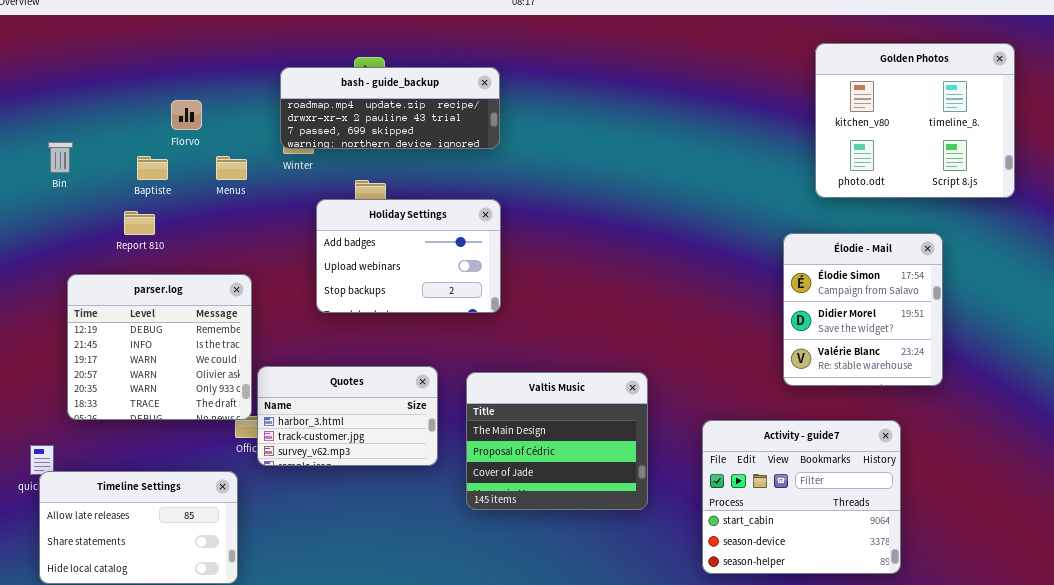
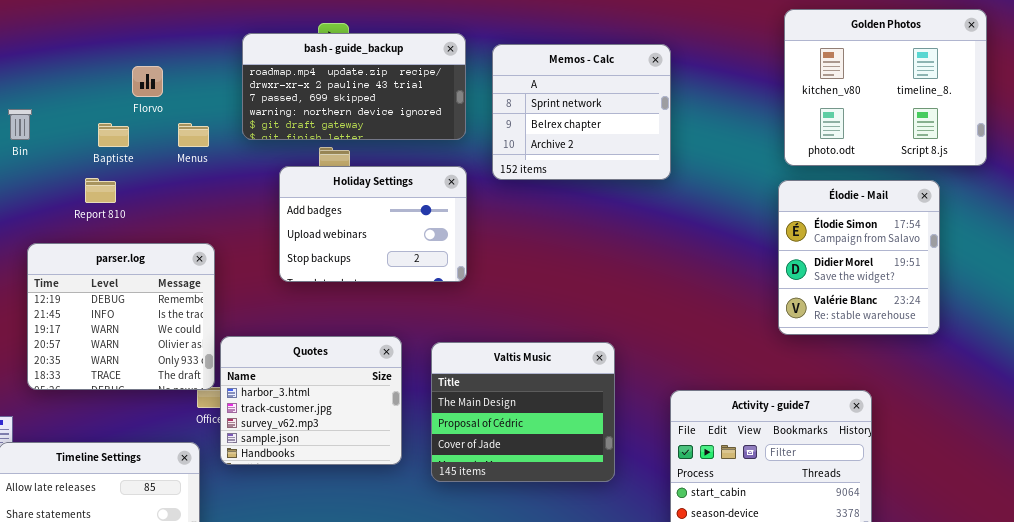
bash - guide_backup: [280,67,500,149] -> [242,33,466,140], resized
Memos - Calc: none -> [492,44,671,180], opened
Élodie - Mail: [783,233,943,386] -> [778,180,940,335], moved
Quotes: [257,366,438,466] -> [220,336,402,465], resized

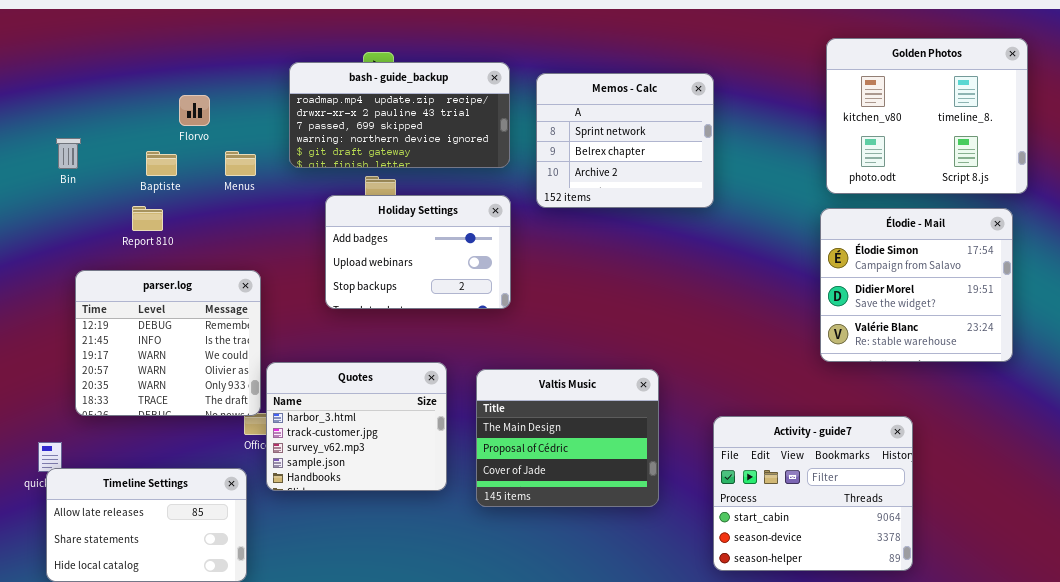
Élodie - Mail: [778,180,940,335] -> [820,208,1013,362], resized

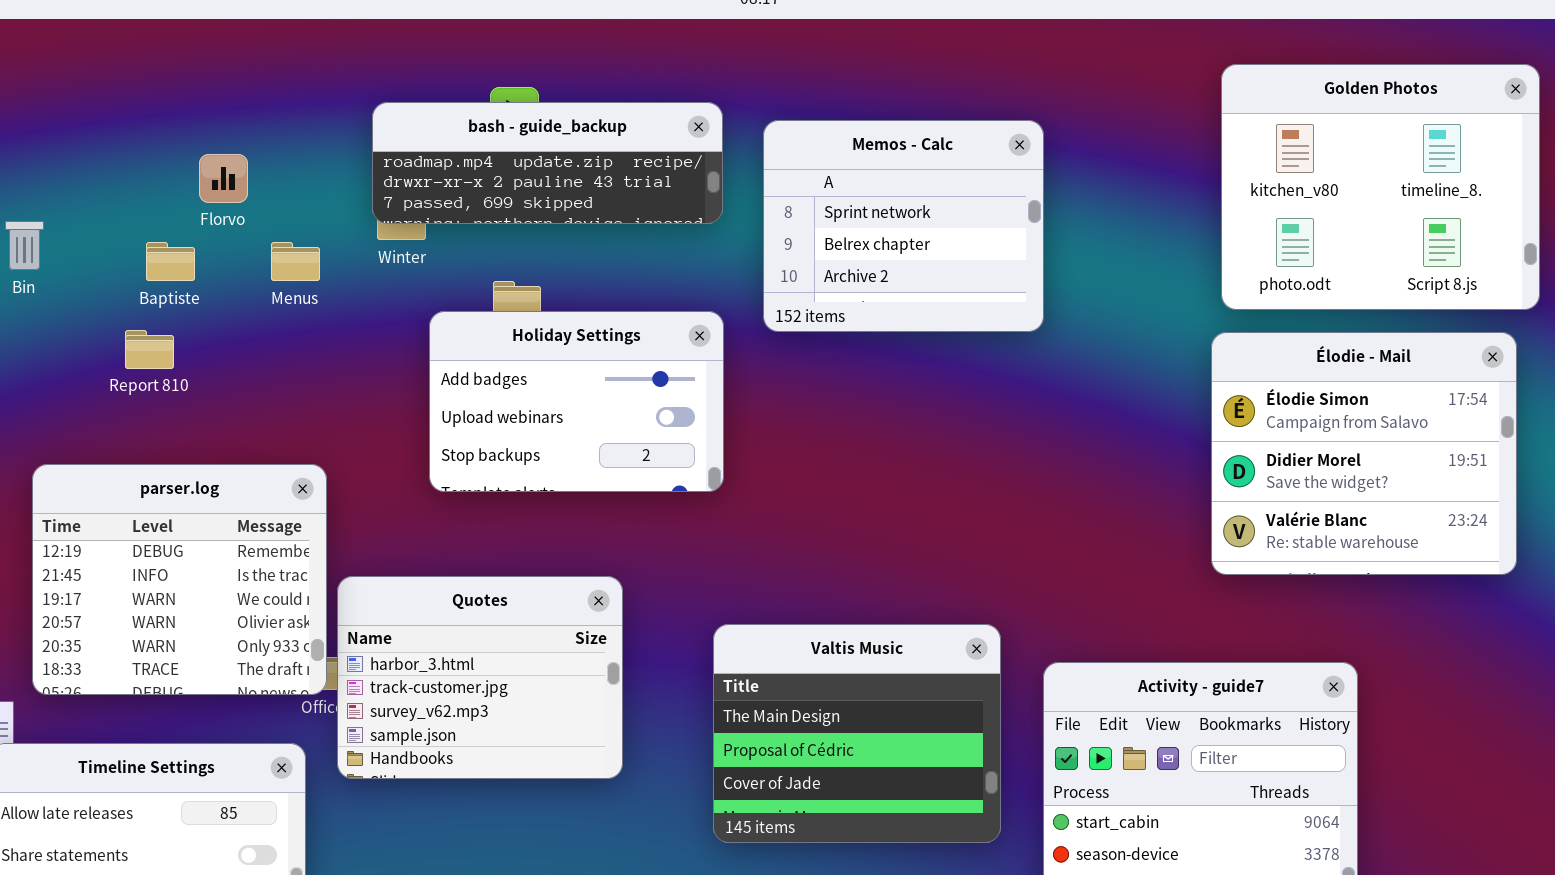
bash - guide_backup: [289,62,510,168] -> [372,102,723,224], resized
parser.log: [75,270,261,416] -> [32,464,327,695], moved
Valtis Music: [476,369,659,507] -> [713,624,1001,843], moved

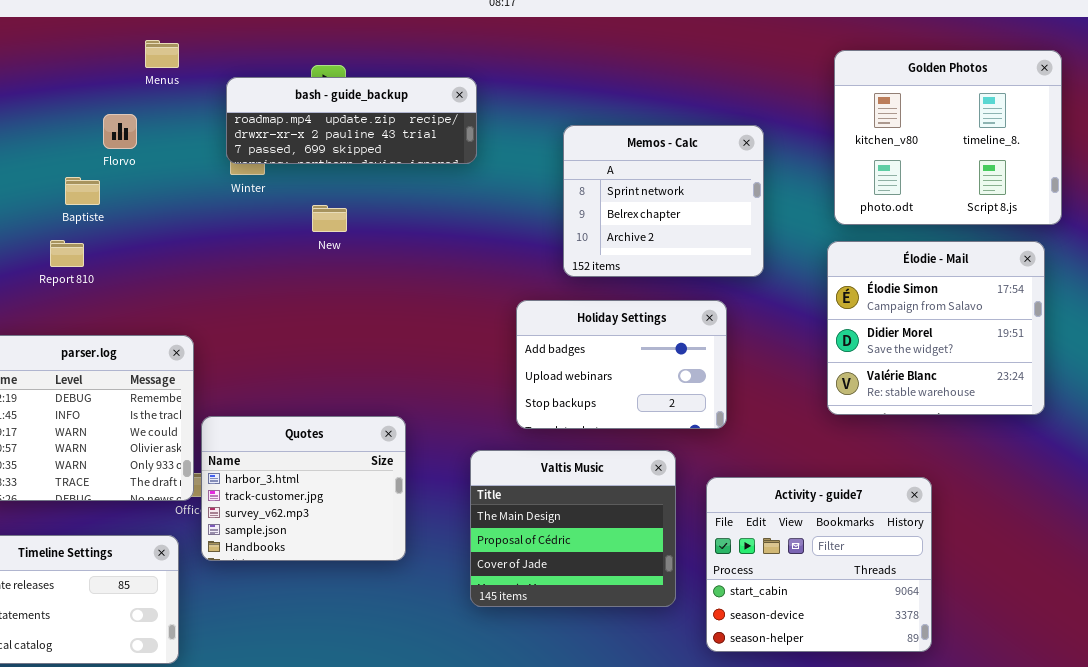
Memos - Calc: [763,120,1044,332] -> [563,125,764,277], moved
Menus: [271,242,320,281] -> [145,40,179,68], moved
Holiday Settings: [429,311,724,492] -> [516,300,727,429], moved

